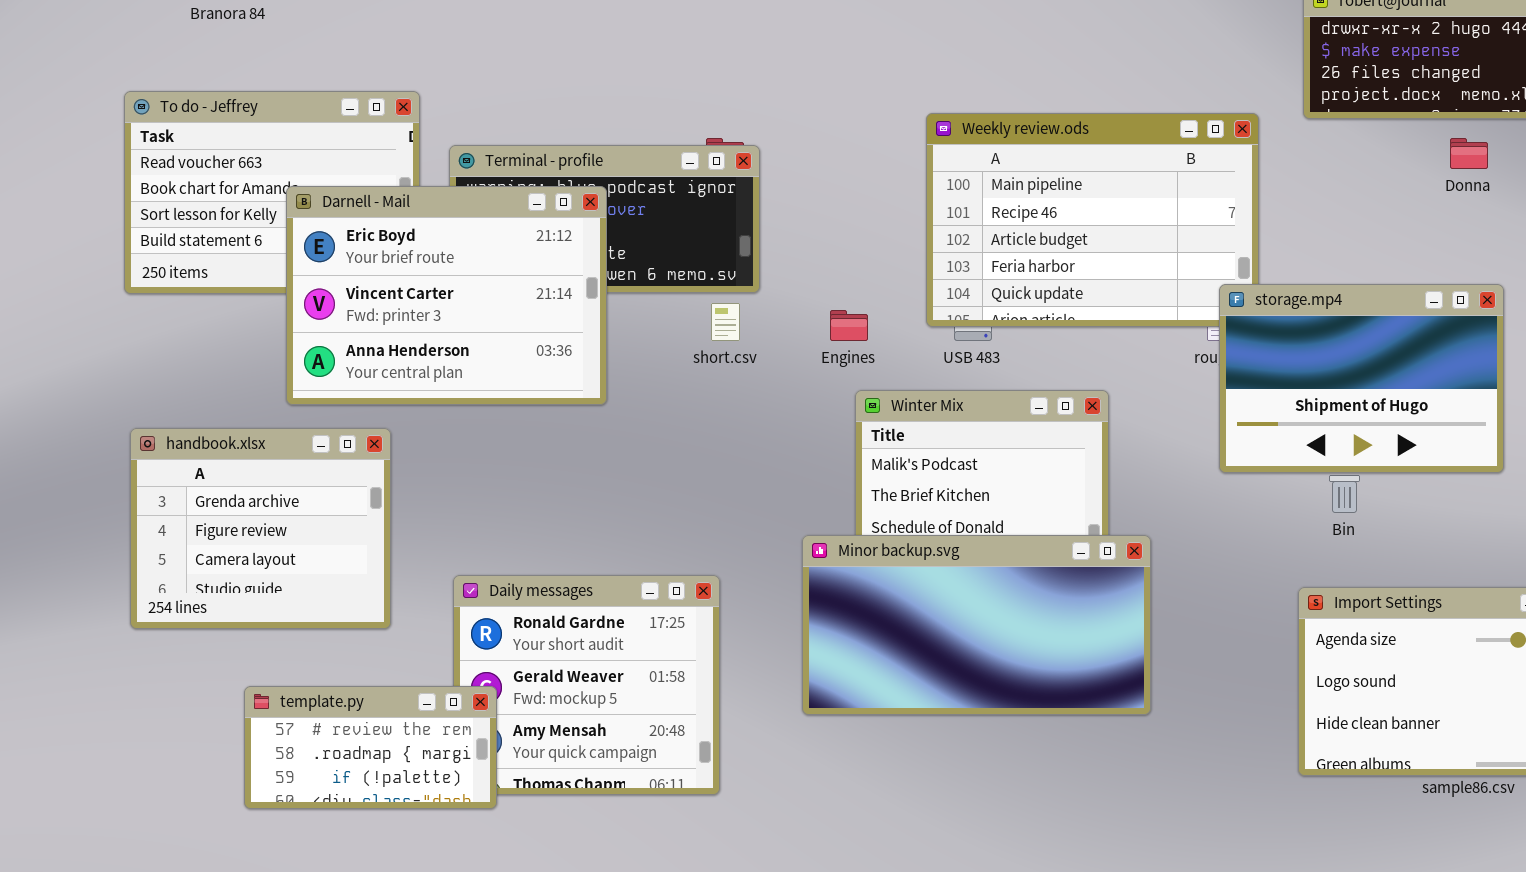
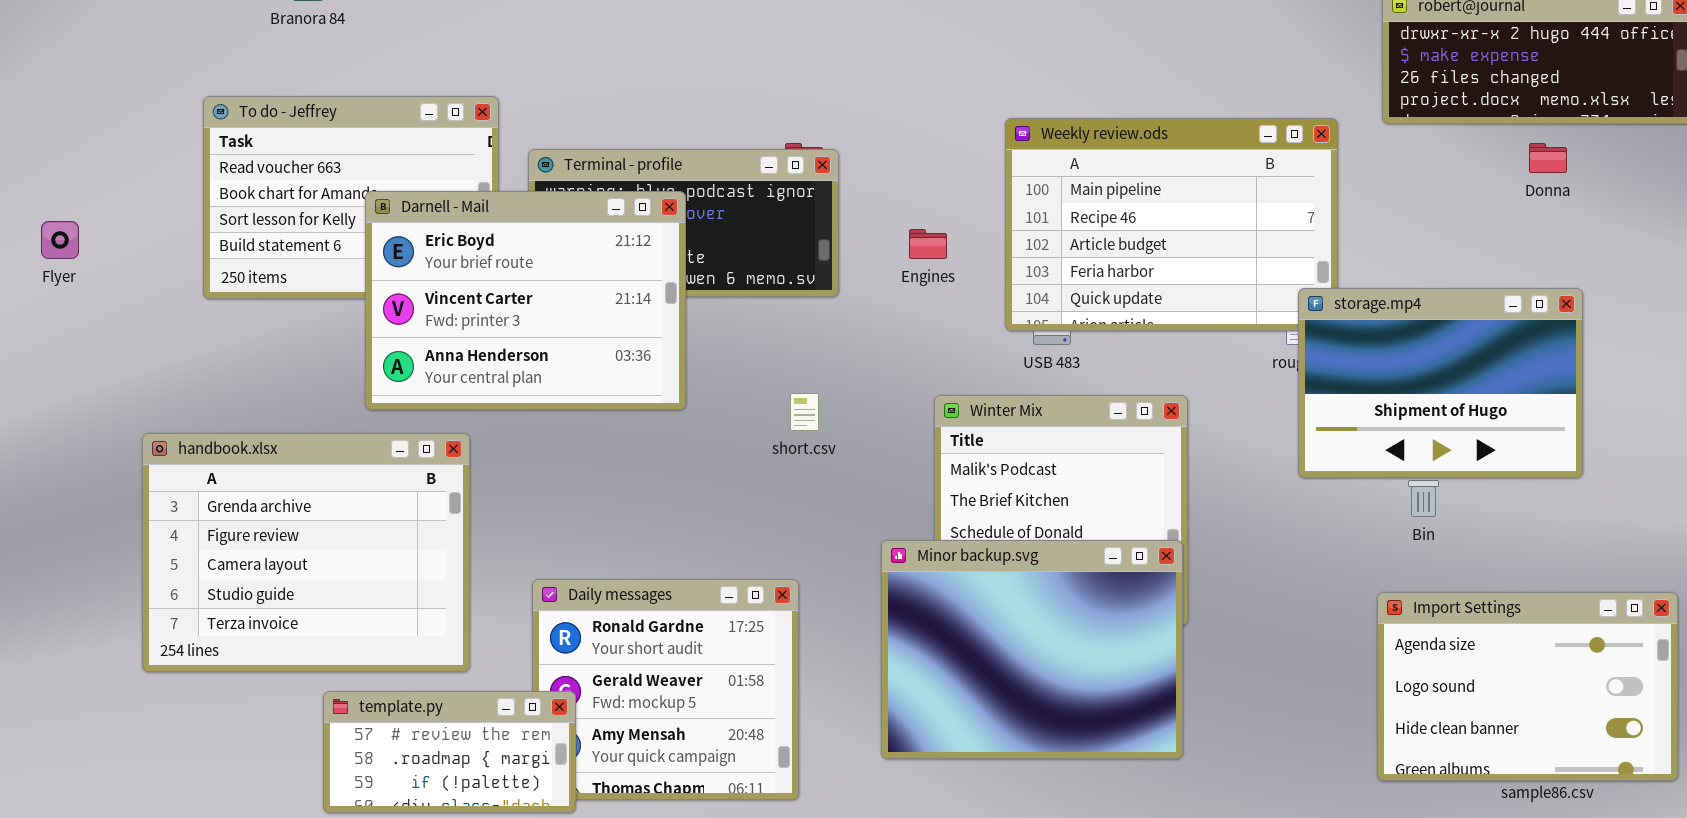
short.csv: [711,303,740,341] -> [790,393,819,431], moved
Engines: [830,310,868,341] -> [909,229,947,259], moved
handbook.xlsx: [130,428,391,629] -> [142,433,470,672], resized
Minor backup.svg: [802,535,1151,715] -> [881,540,1183,759], resized

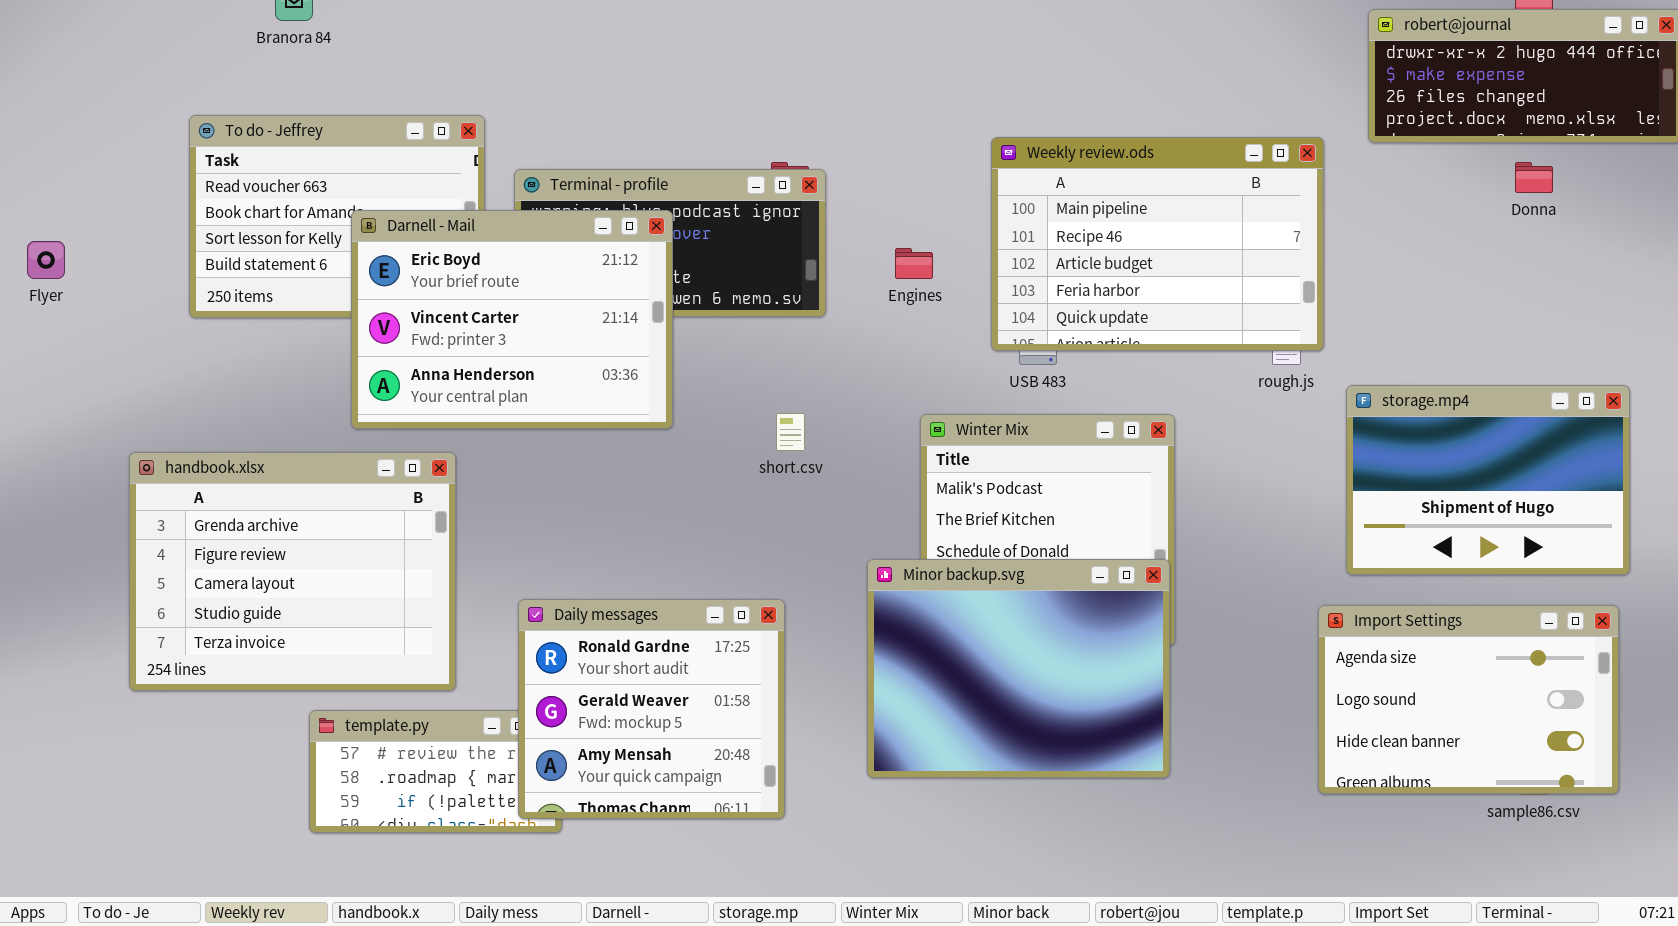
storage.mp4: [1298,288,1583,478] -> [1346,385,1630,575], moved
Daily messages: [532,579,799,800] -> [518,599,785,819], raised
Import Settings: [1377,592,1678,781] -> [1318,605,1619,794], moved

